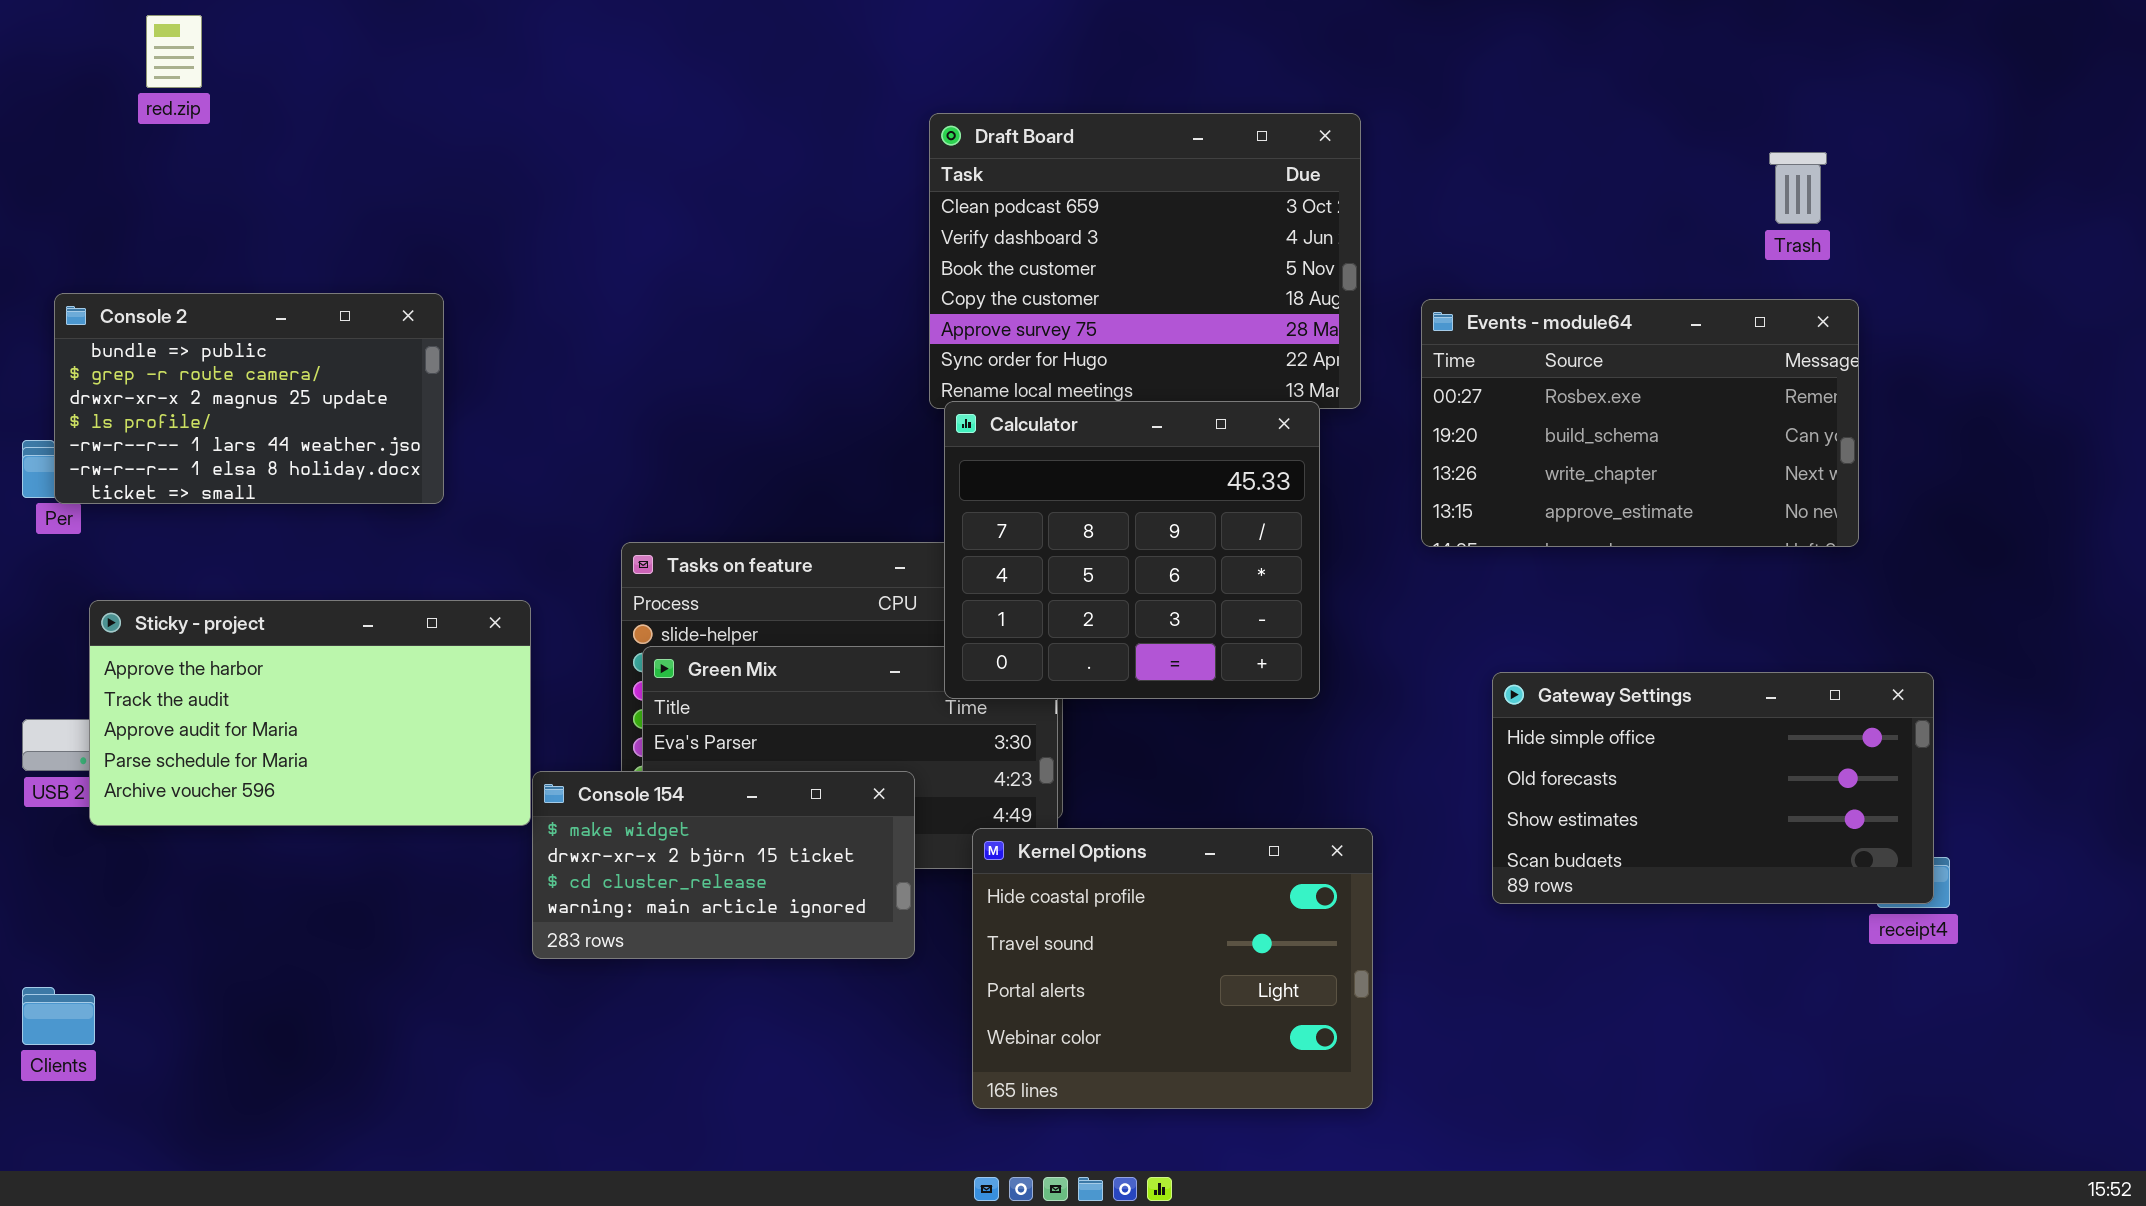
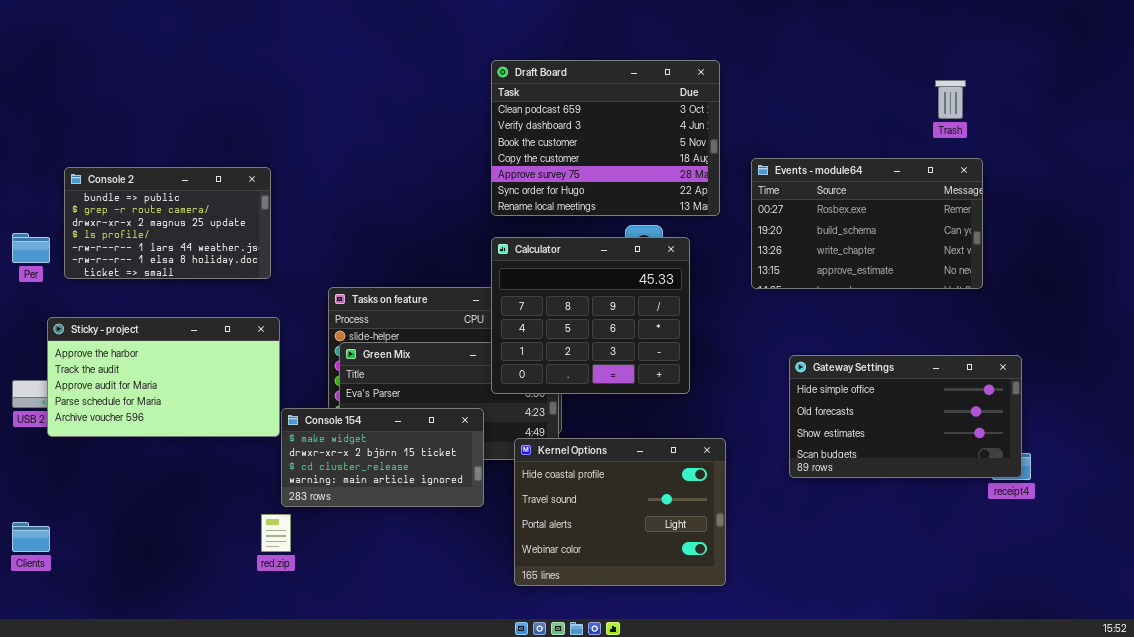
red.zip: [146,15,202,88] -> [261,514,291,552], moved
Console 2: [54,293,444,504] -> [64,167,271,279], moved
Calculator: [944,401,1320,699] -> [491,237,690,394], moved

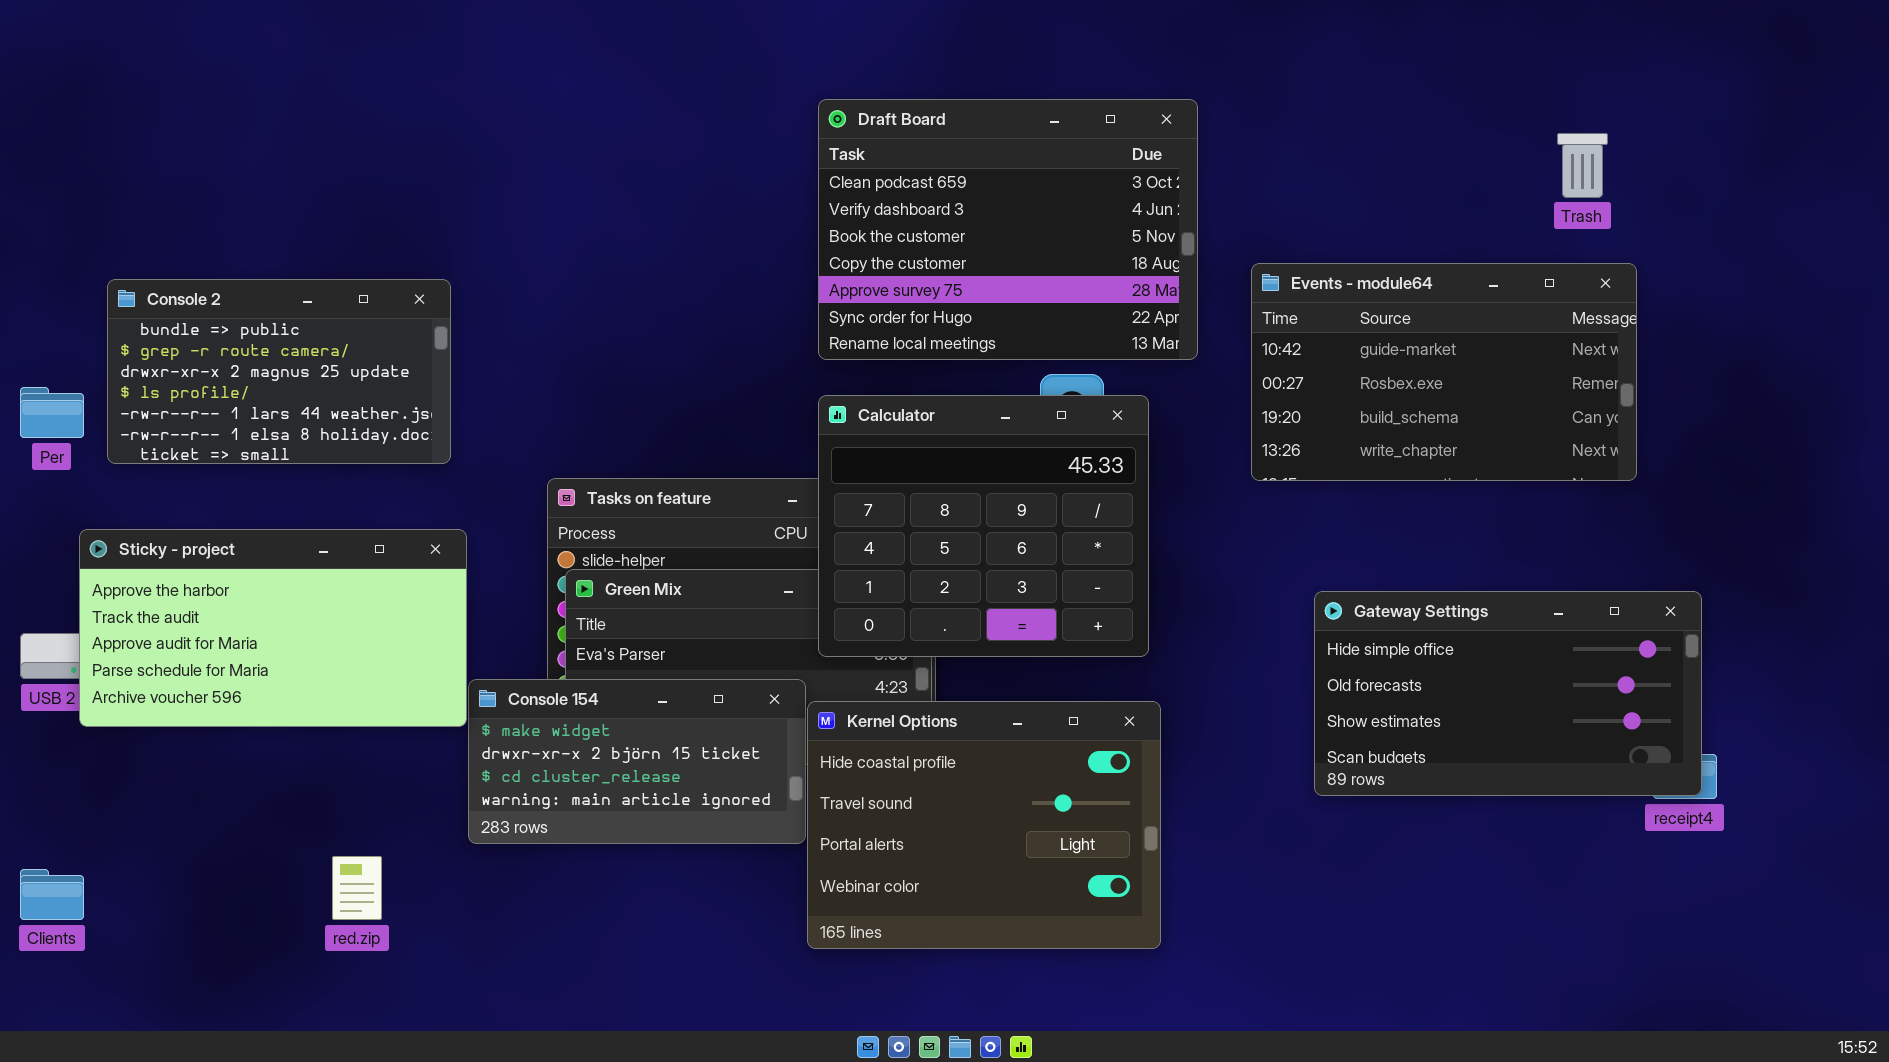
Events - module64: [751,158,983,289] -> [1251,263,1637,481], scrolled up 1 row
Kernel Options: [514,438,726,586] -> [807,701,1161,949], moved
red.zip: [261,514,291,552] -> [332,856,382,920], moved

